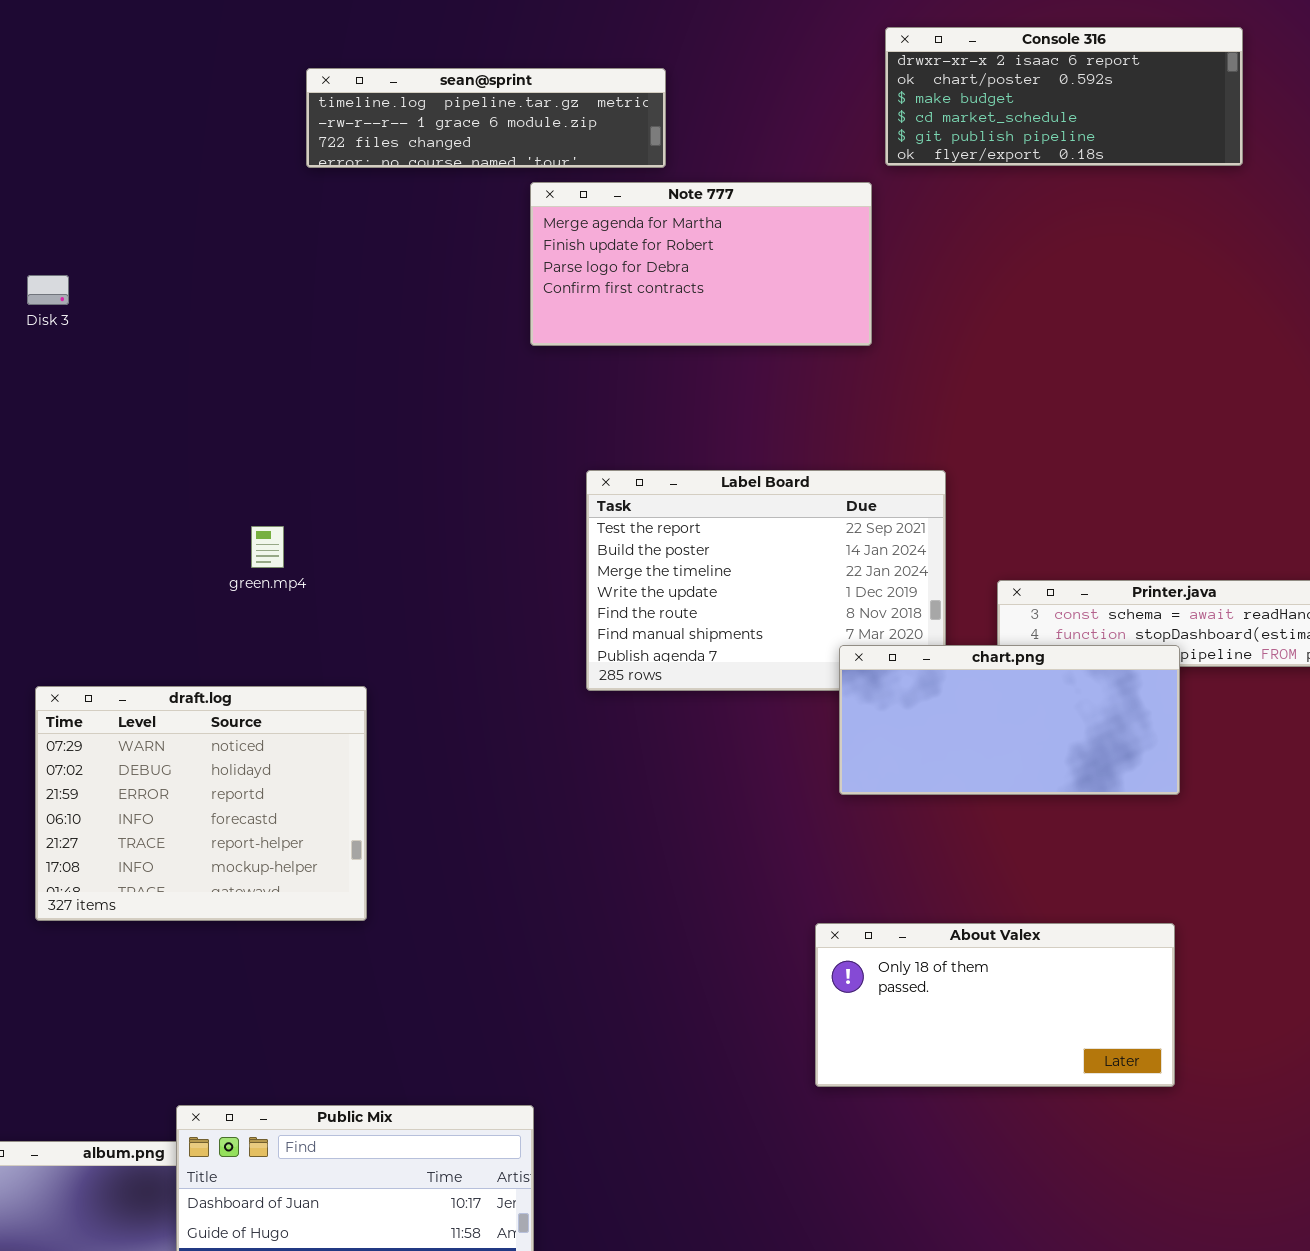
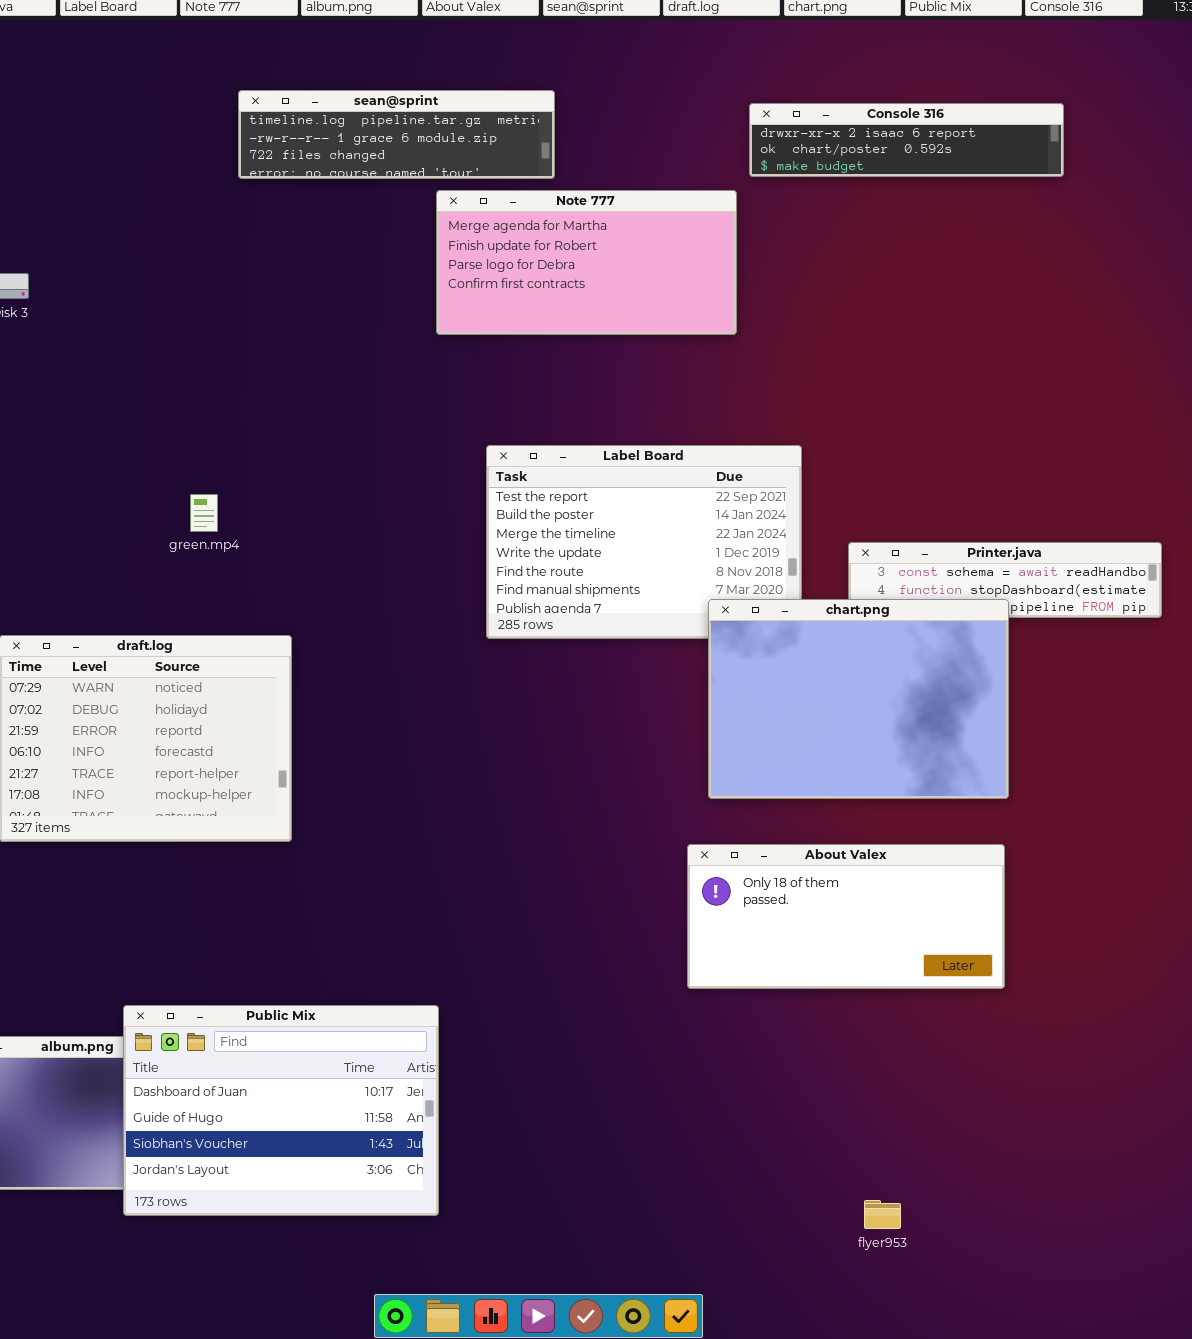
Console 316: [885,27,1243,166] -> [749,103,1064,177], resized
chart.png: [839,645,1180,795] -> [708,599,1009,799], resized

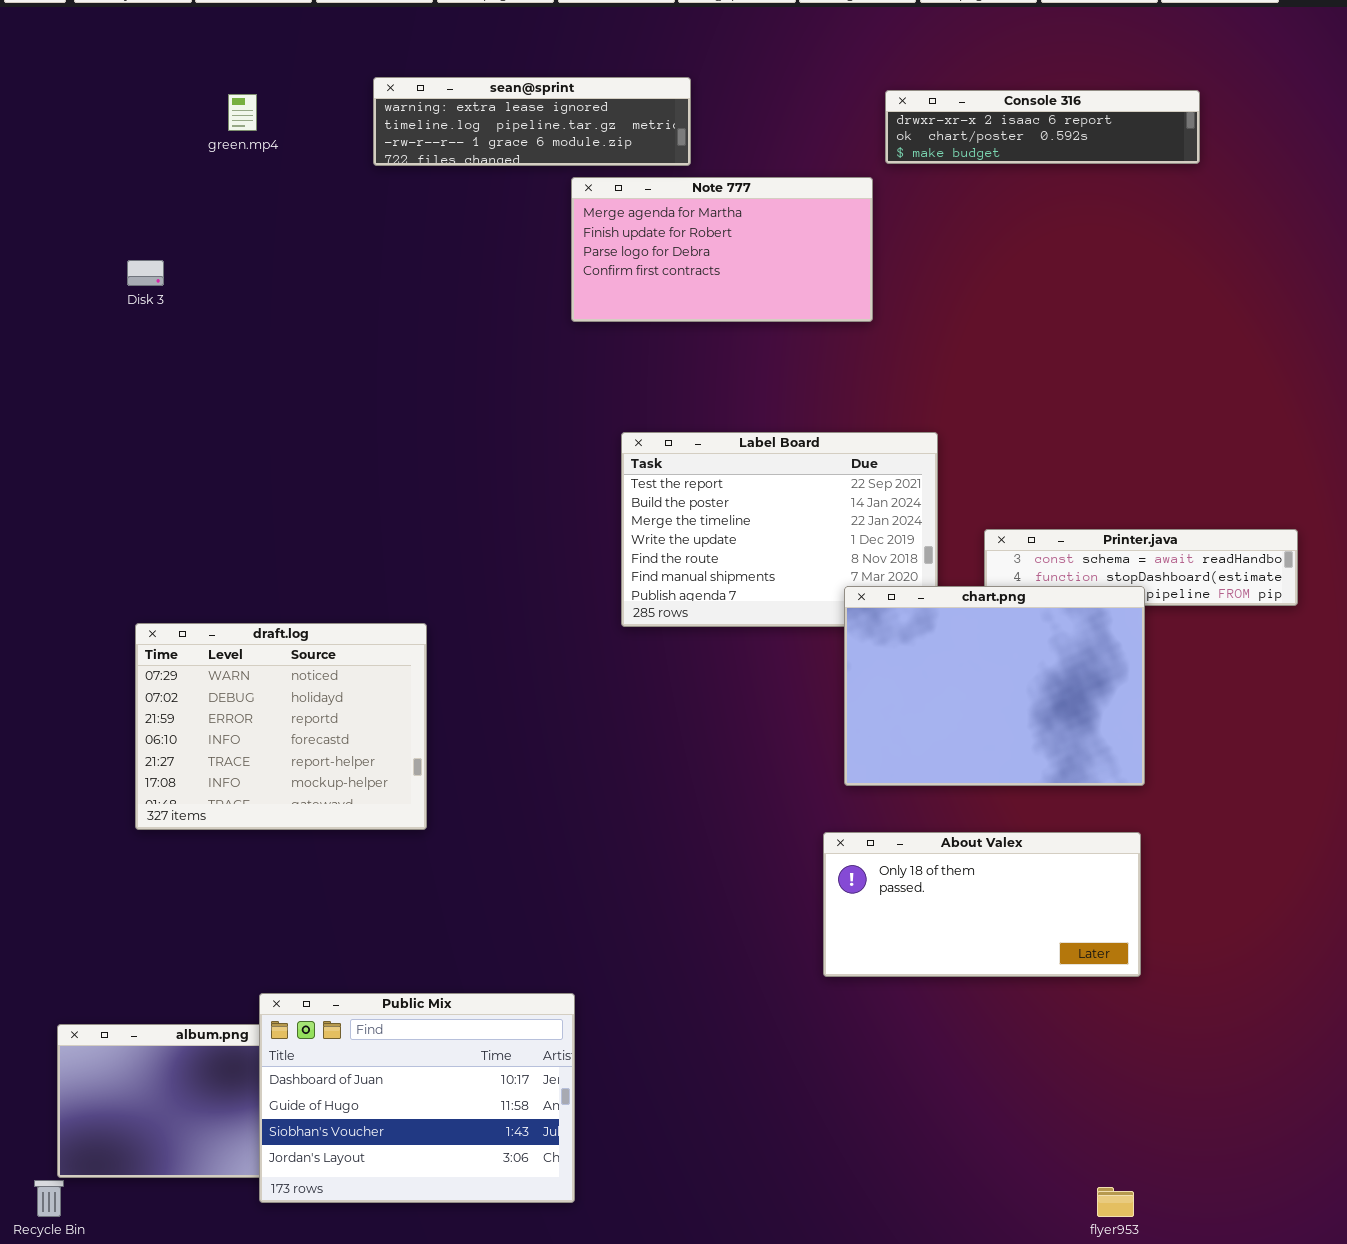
sean@sprint: [238,90,555,179] -> [373,77,691,166], scrolled up 1 row
green.mp4: [190,494,218,532] -> [228,94,257,131], moved
flyer953: [864,1200,901,1229] -> [1097,1187,1134,1217], moved

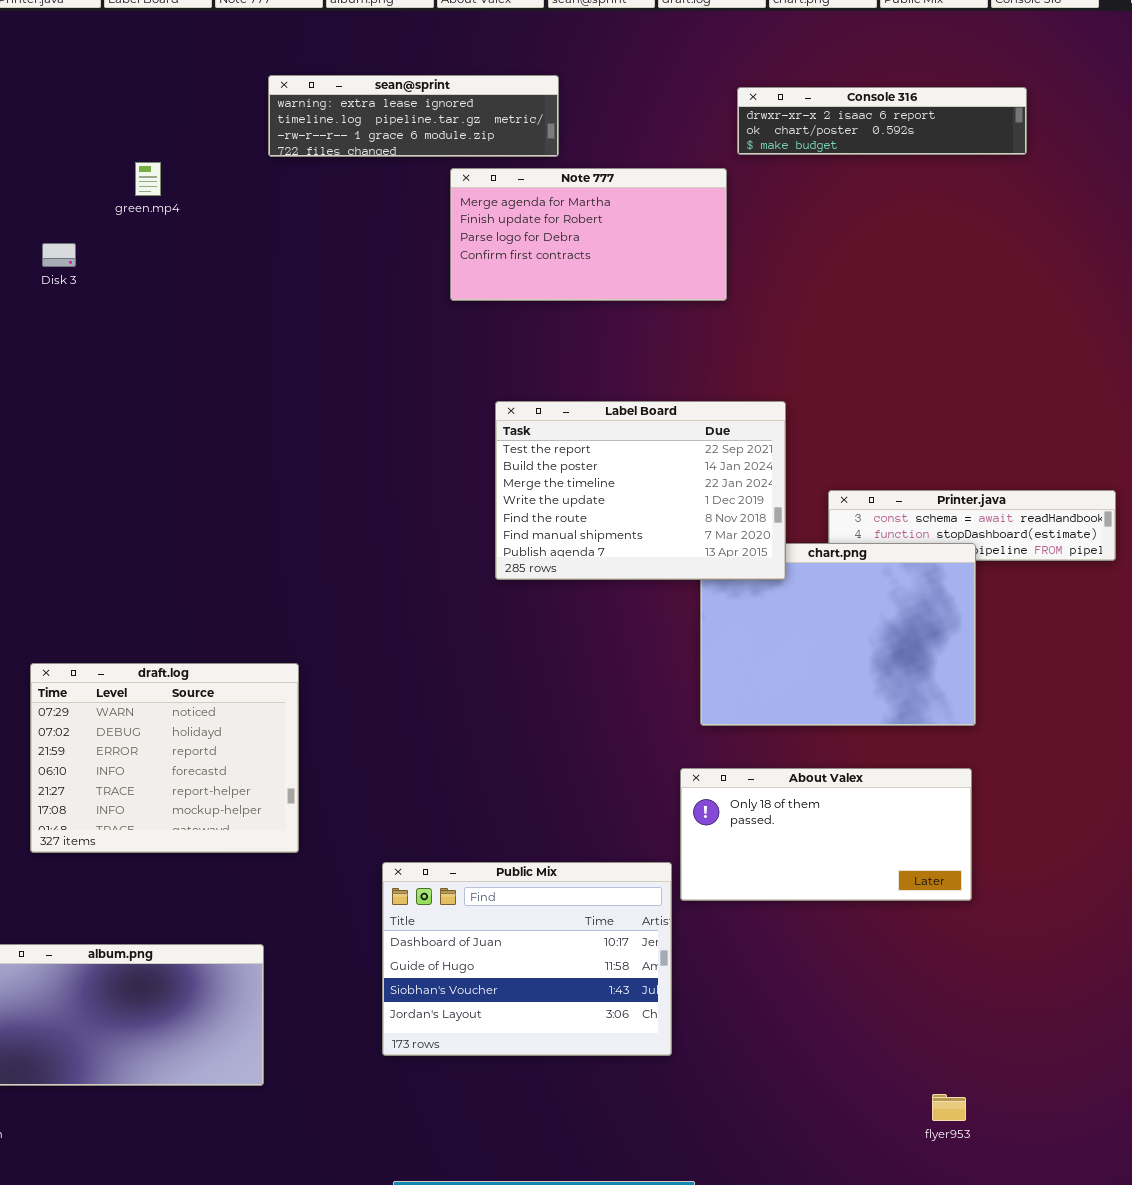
green.mp4: [228,94,257,131] -> [135,162,161,196], moved
Label Board: [621,432,938,627] -> [495,401,786,580], raised
draft.log: [135,623,427,830] -> [30,663,299,853], moved
Public Mix: [259,993,575,1203] -> [382,862,672,1056], moved

